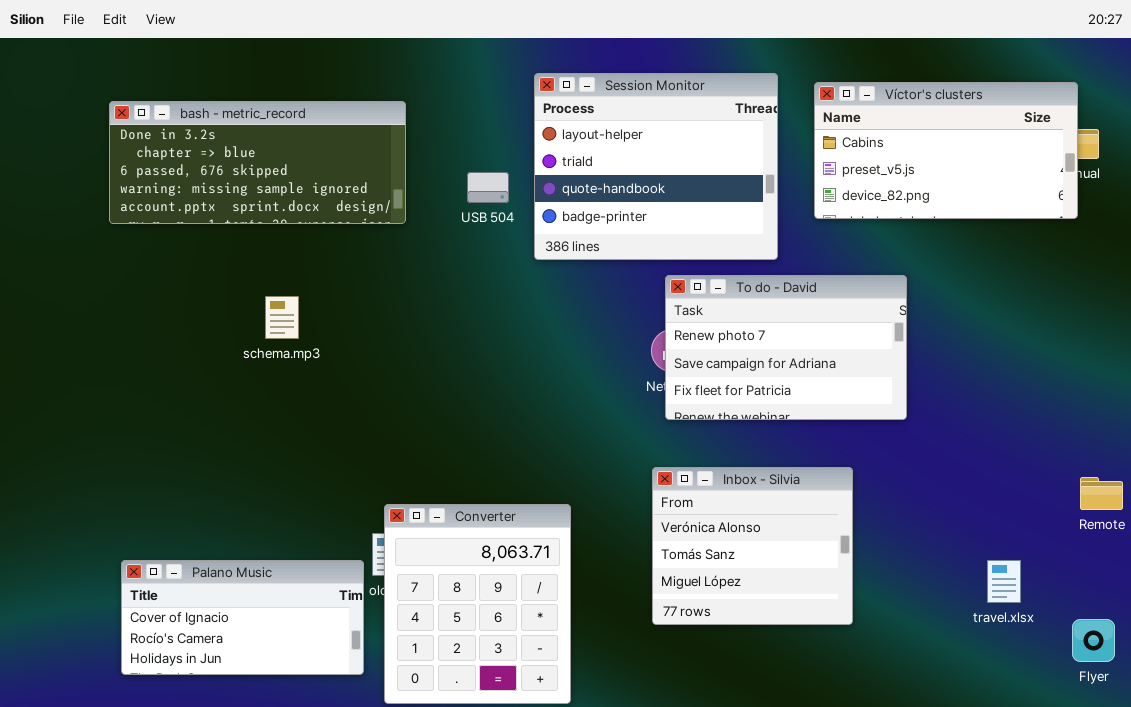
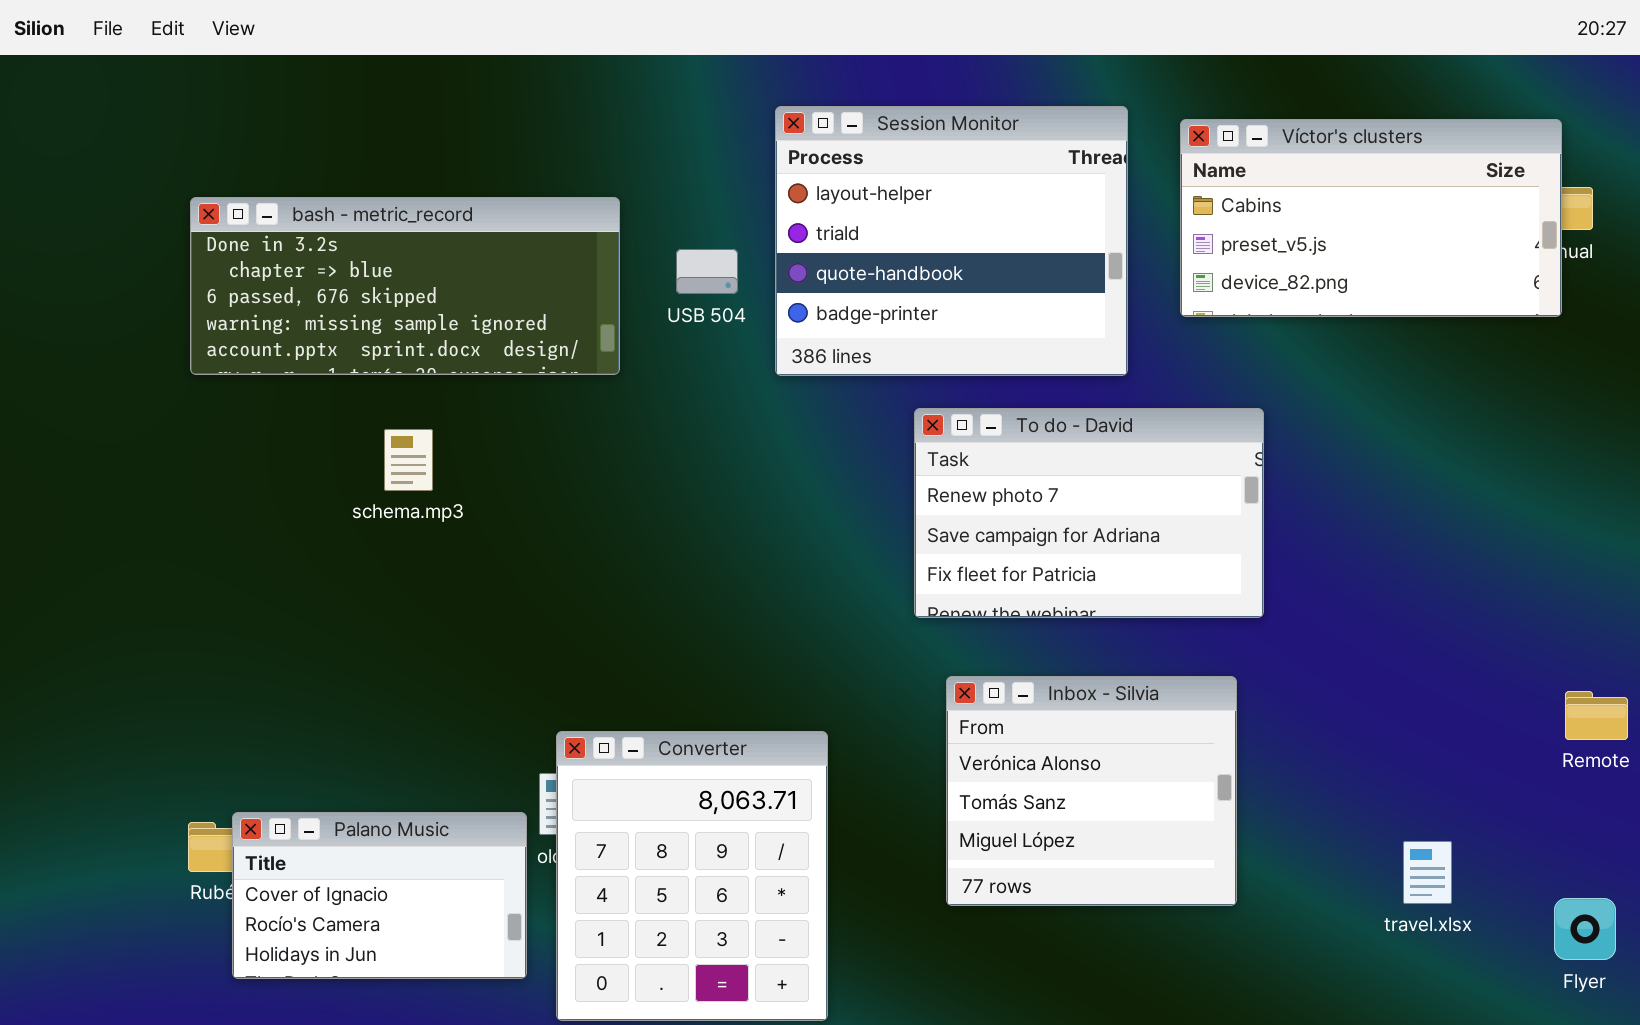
bash - metric_record: [109,101,406,224] -> [190,197,620,375], moved
To do - David: [665,275,907,420] -> [914,408,1264,618], moved
Palano Music: [121,560,364,675] -> [232,812,527,979], resized
travel.xlsx: [987,560,1021,603] -> [1403,841,1452,904], moved

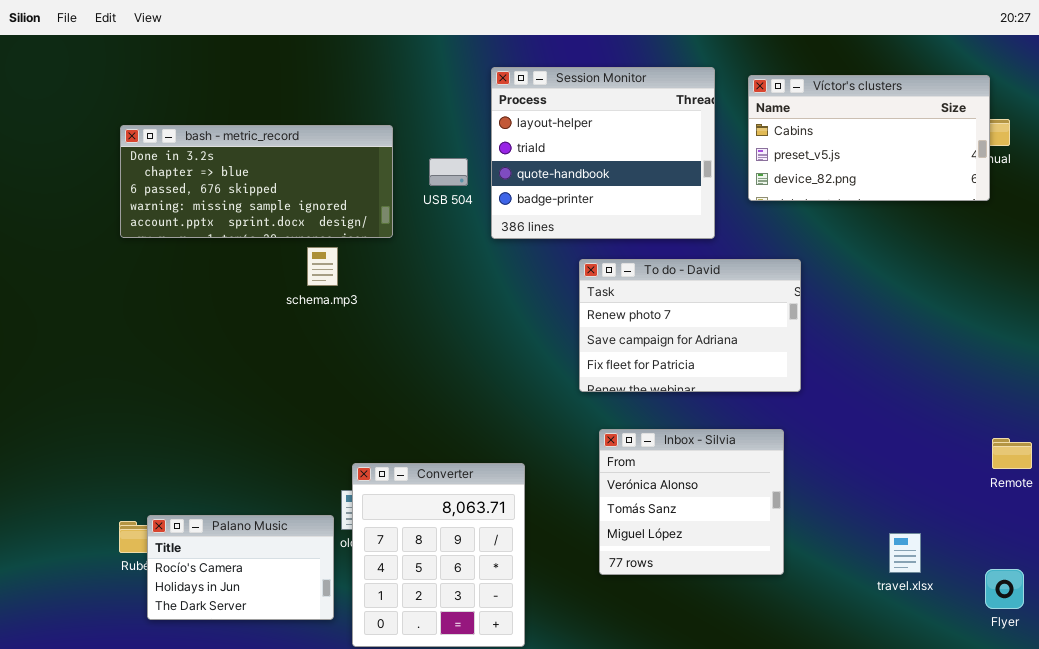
schema.mp3: [384,429,433,491] -> [307,247,338,286], moved
Palano Music: [232,812,527,979] -> [147,515,334,620], scrolled down 1 row

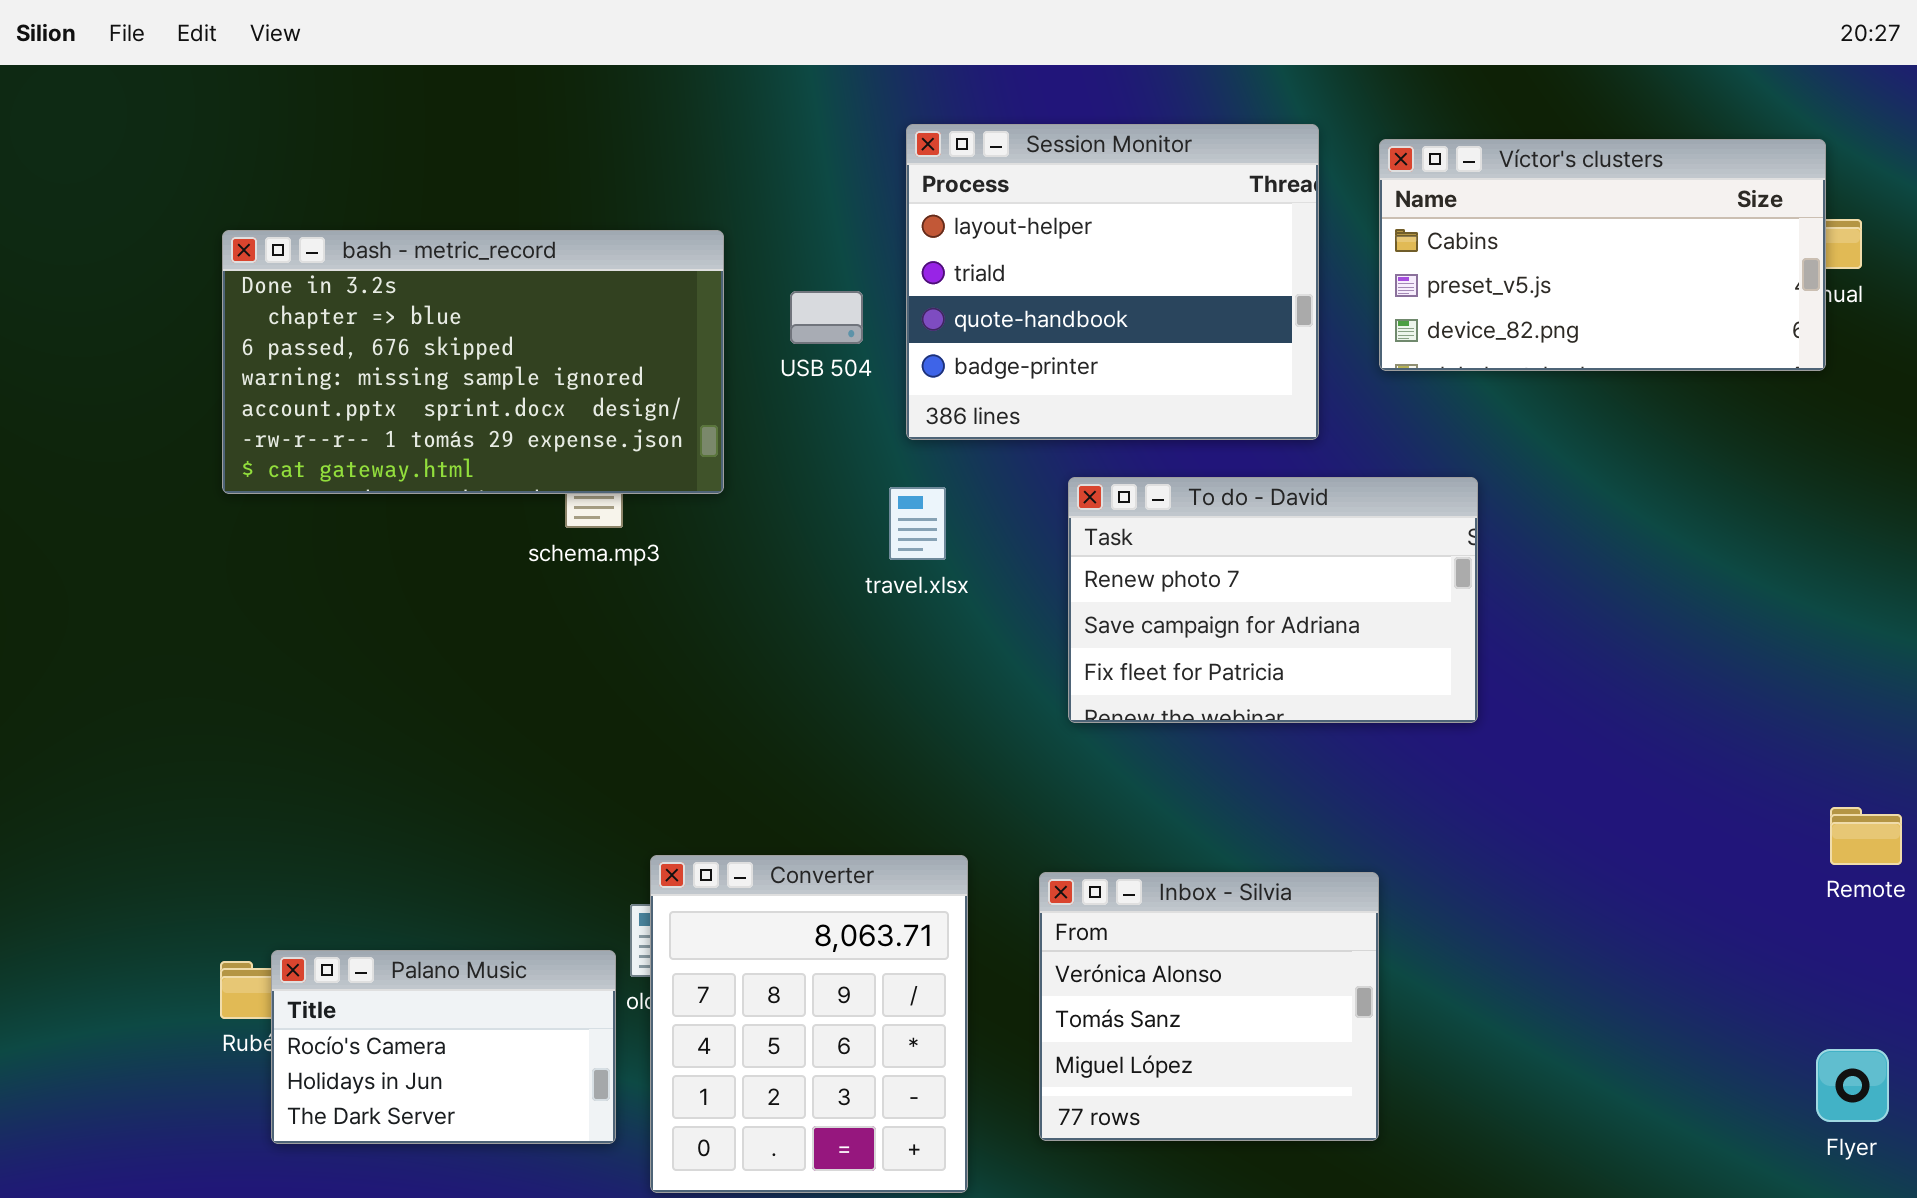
bash - metric_record: [120,125,393,238] -> [222,230,724,494], resized
Inbox - Silvia: [599,429,784,575] -> [1039,872,1379,1141], moved
travel.xlsx: [889,533,921,573] -> [889,487,946,560], moved

